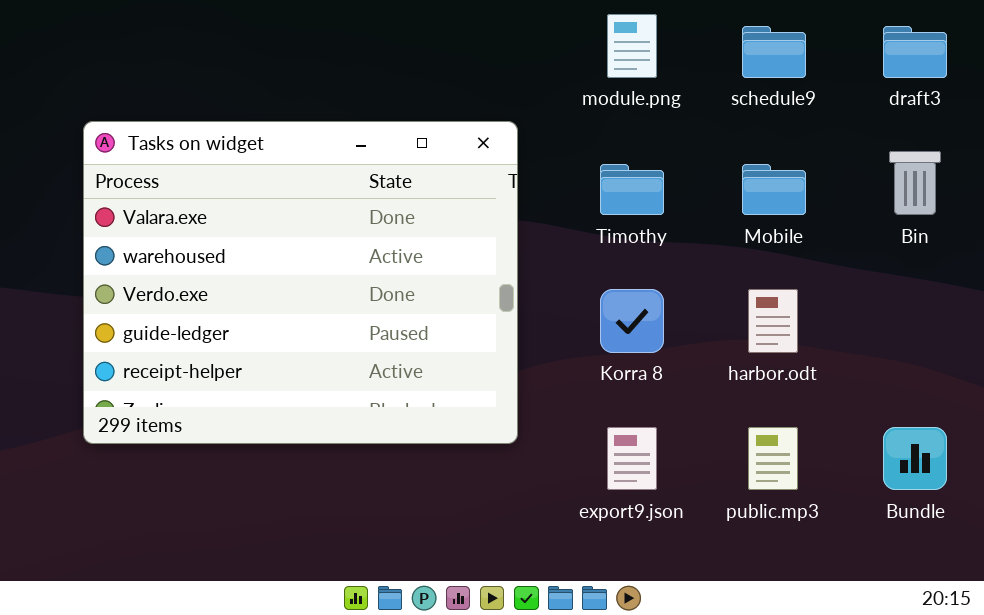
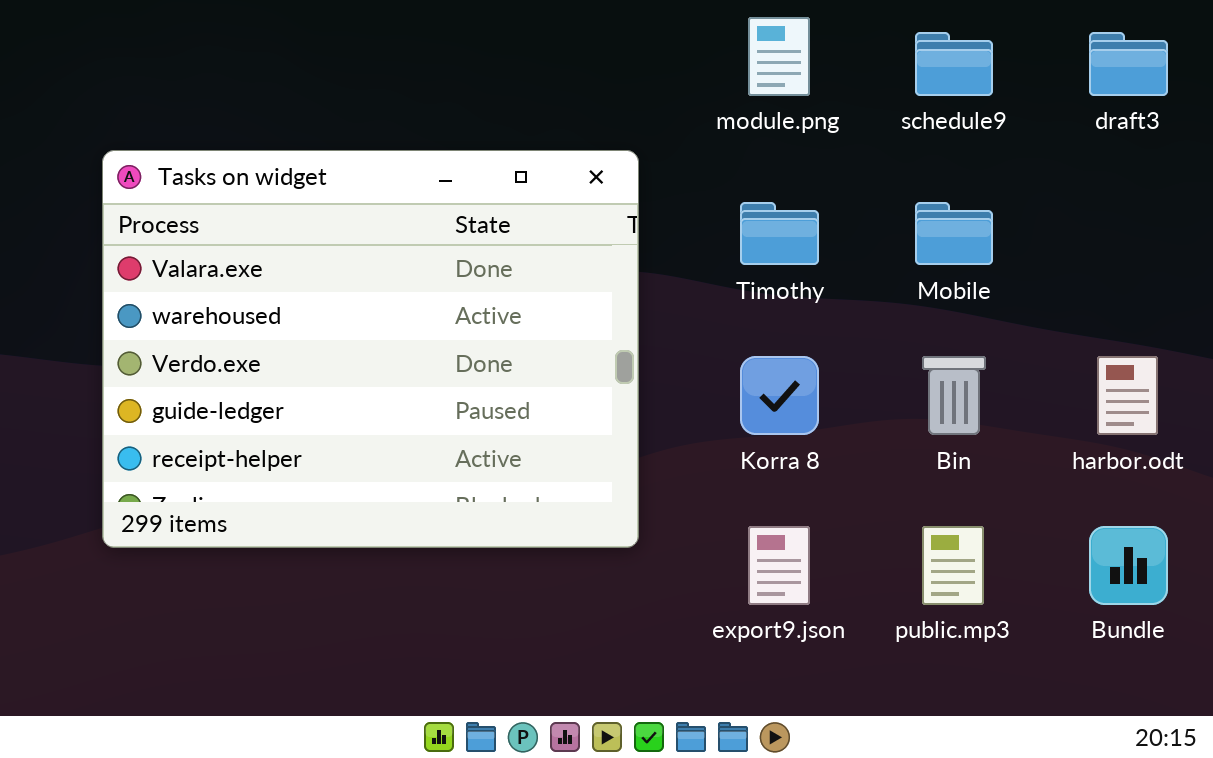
Bin: [889,151,941,215] -> [922,356,986,435], moved
harbor.odt: [748,289,798,353] -> [1097,356,1158,435], moved

